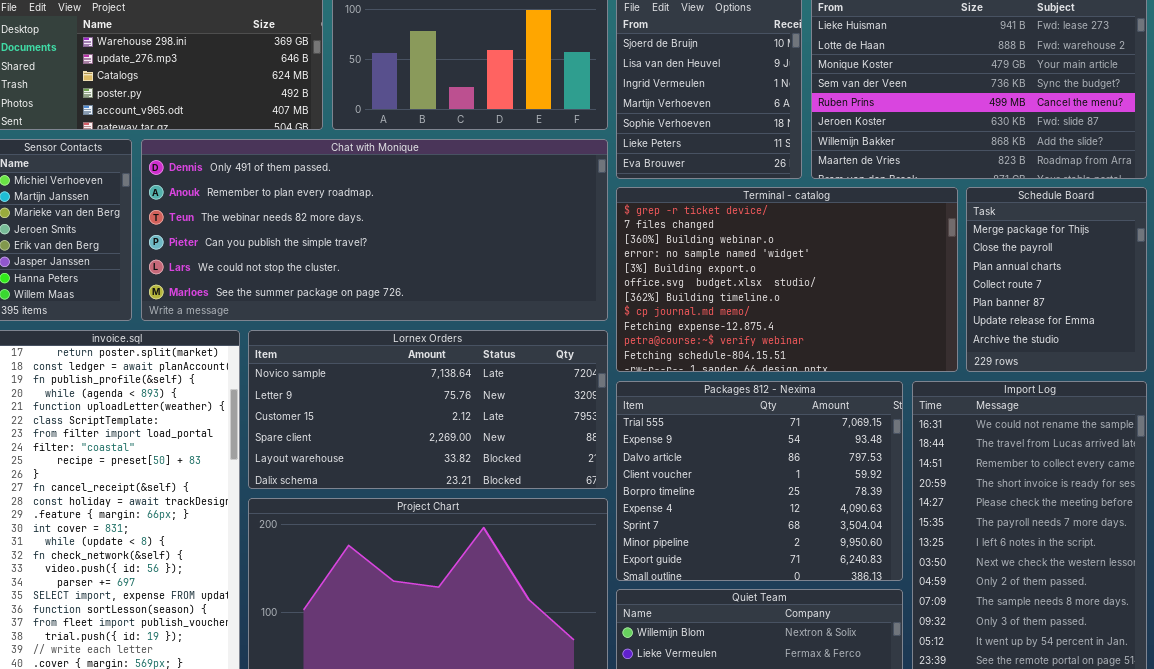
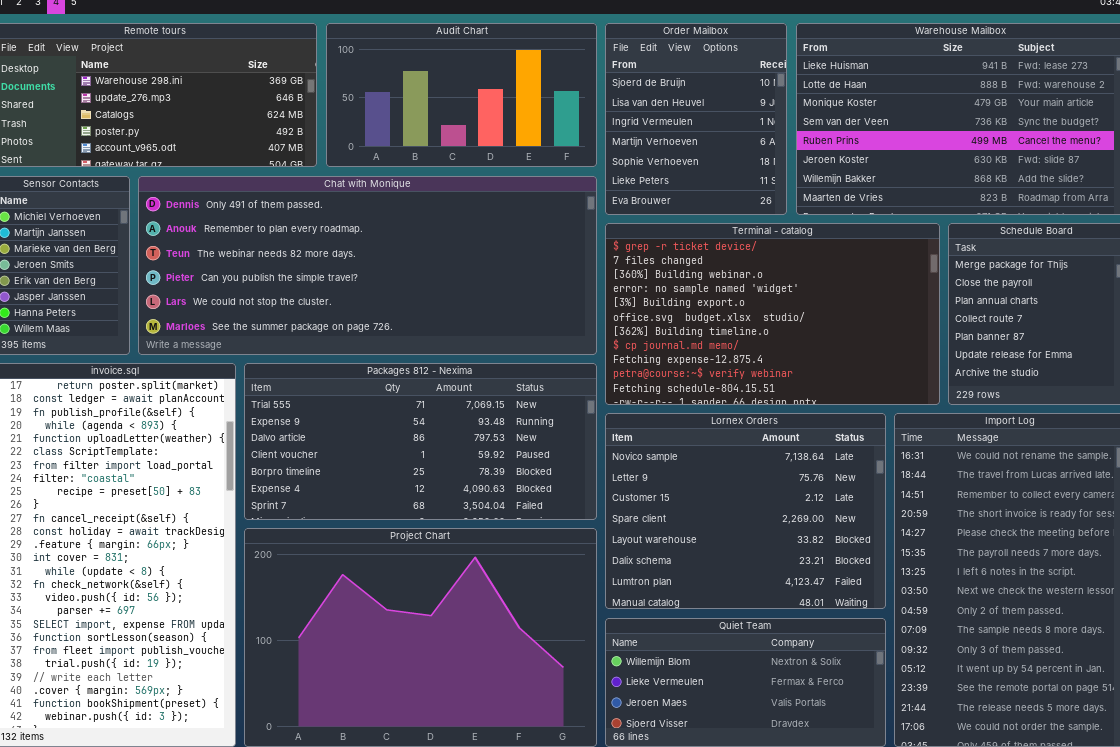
Lornex Orders: [248,330,608,489] -> [605,413,886,609], moved, resized
Packages 812 - Nexima: [616,381,903,581] -> [244,363,597,520], moved, resized

